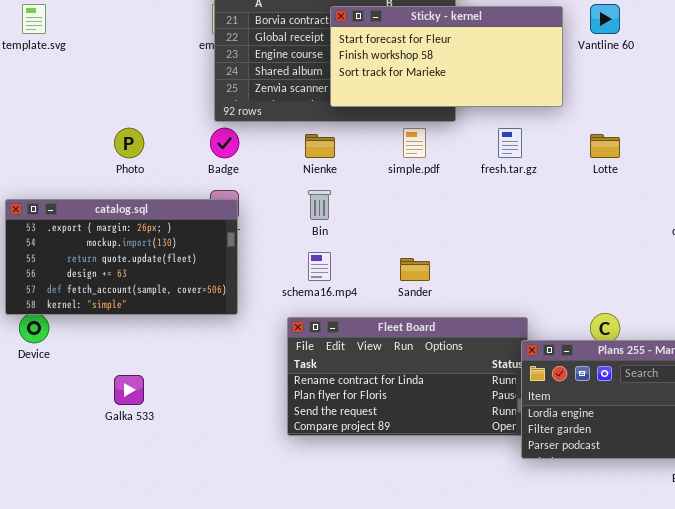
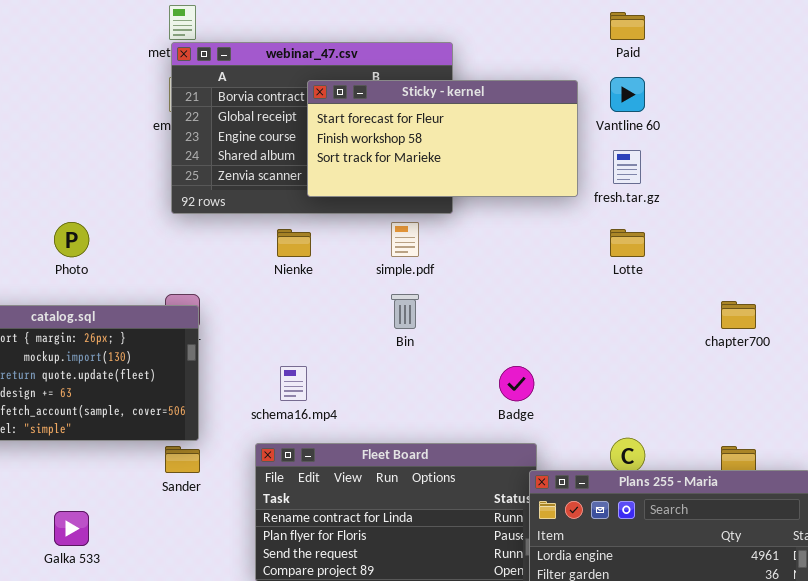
Badge: [210,128,239,158] -> [499,366,534,401], moved
fresh.tar.gz: [498,128,522,158] -> [613,150,641,184], moved
Bin: [308,190,331,220] -> [391,294,419,329], moved
Sander: [400,258,430,281] -> [165,446,200,473], moved

